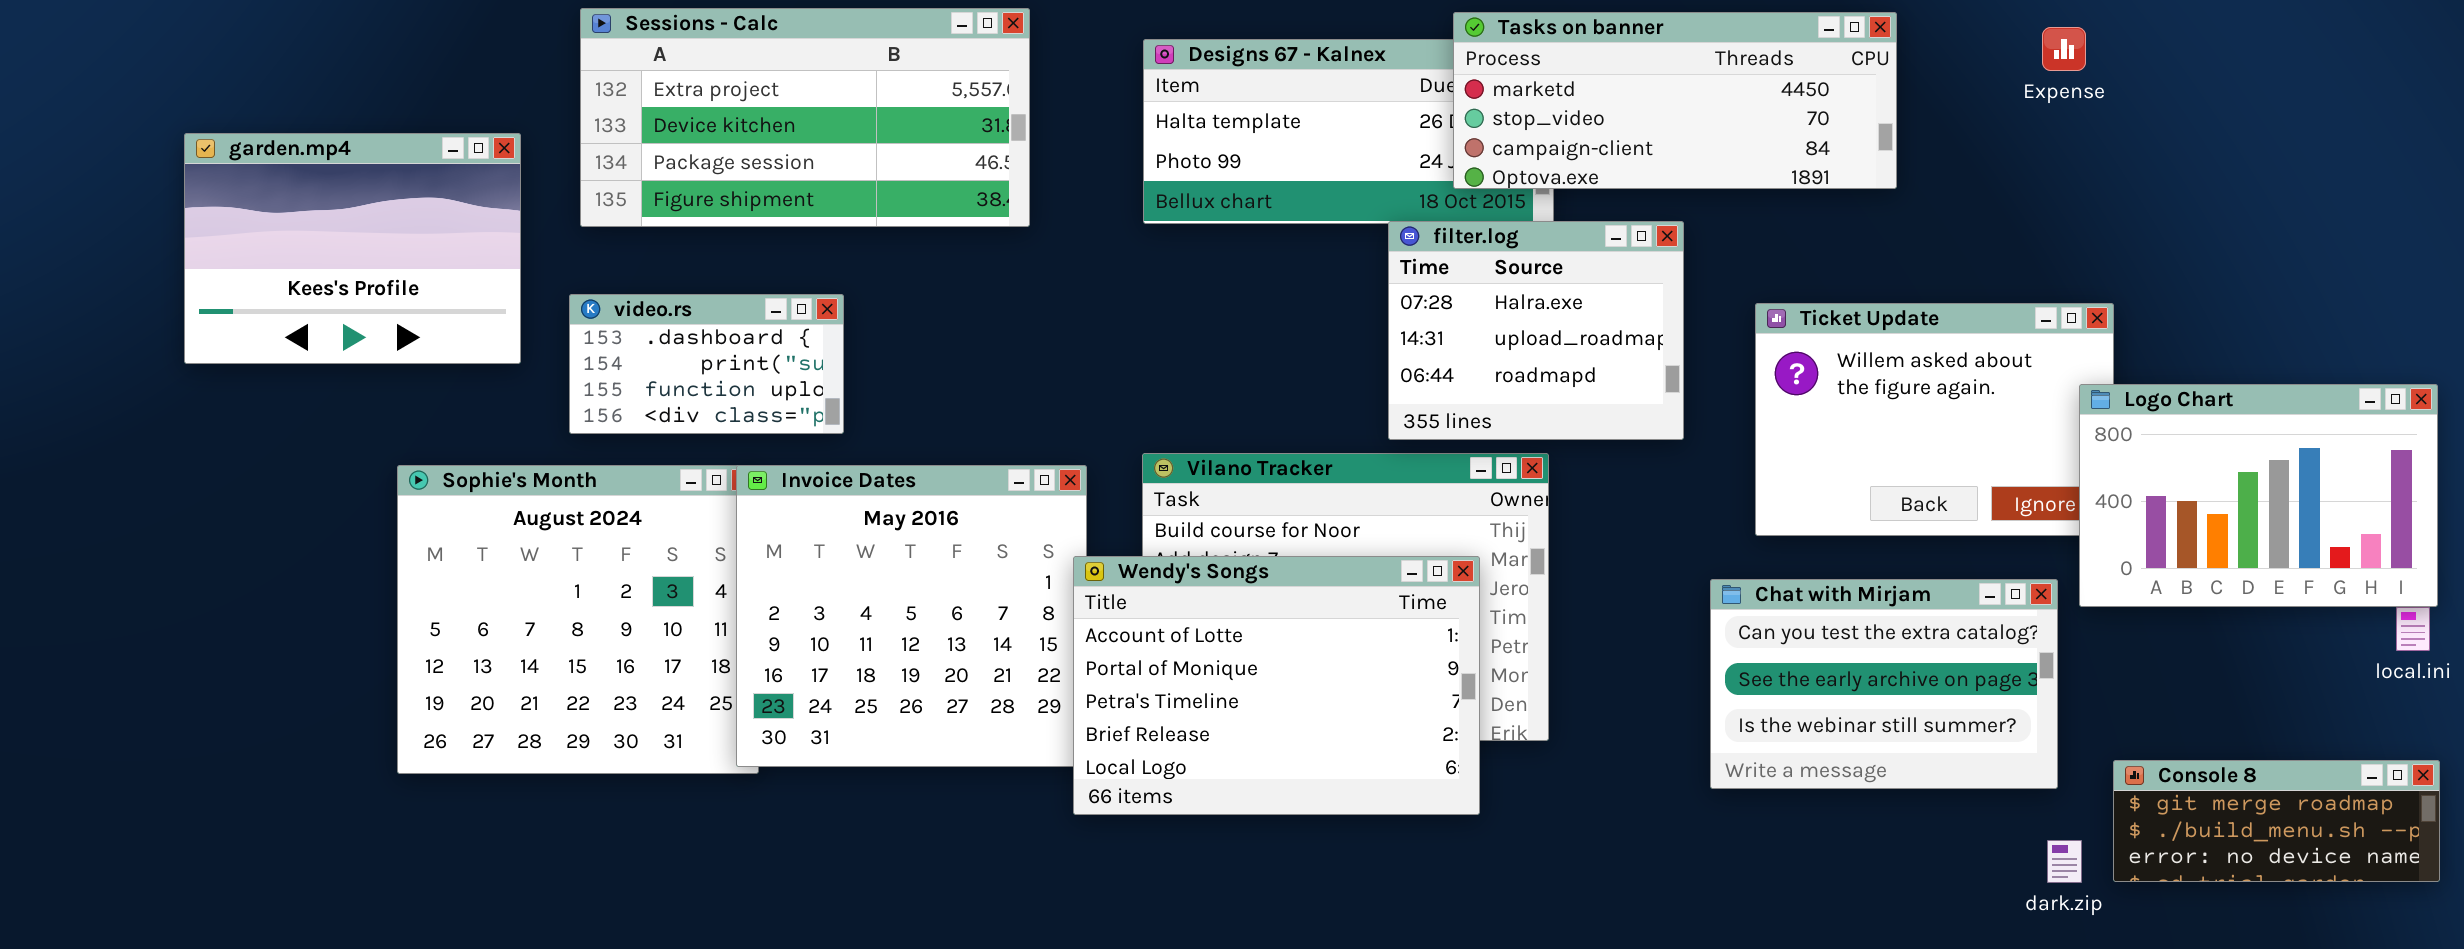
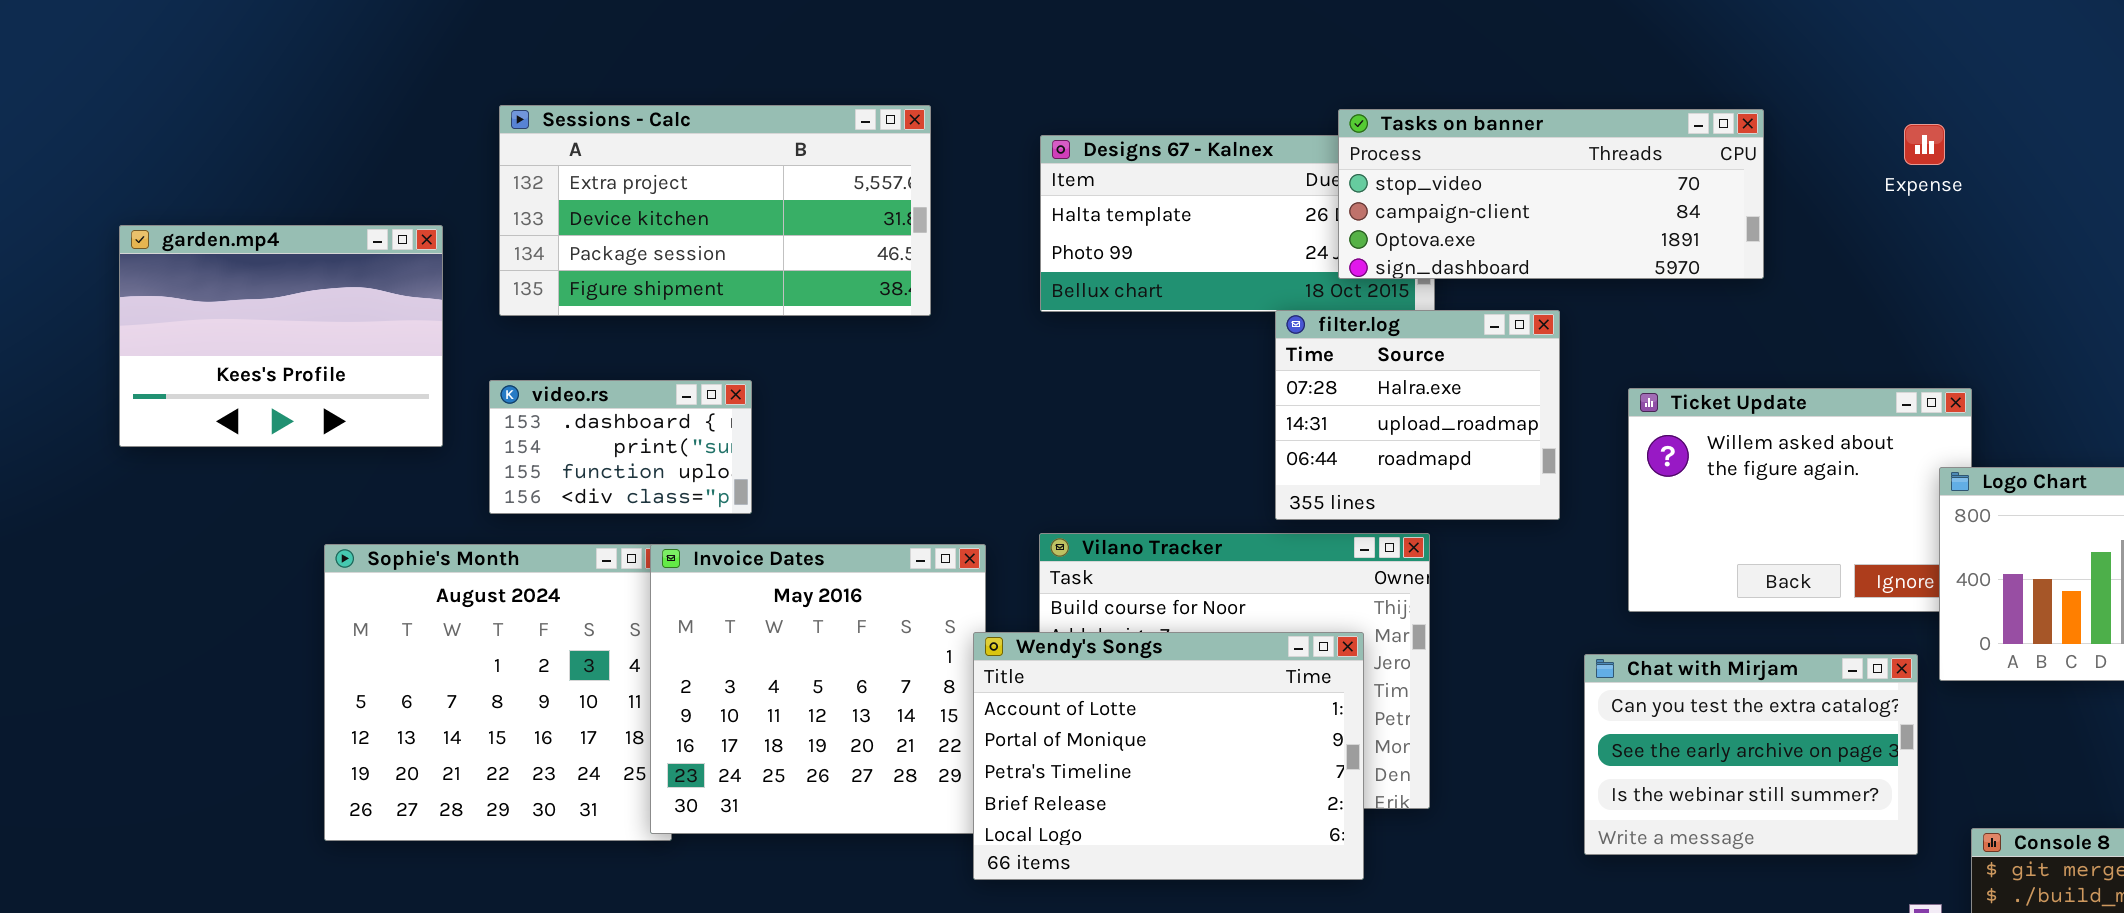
Tasks on banner: [1453,12,1897,189] -> [1338,109,1764,279], scrolled down 1 row

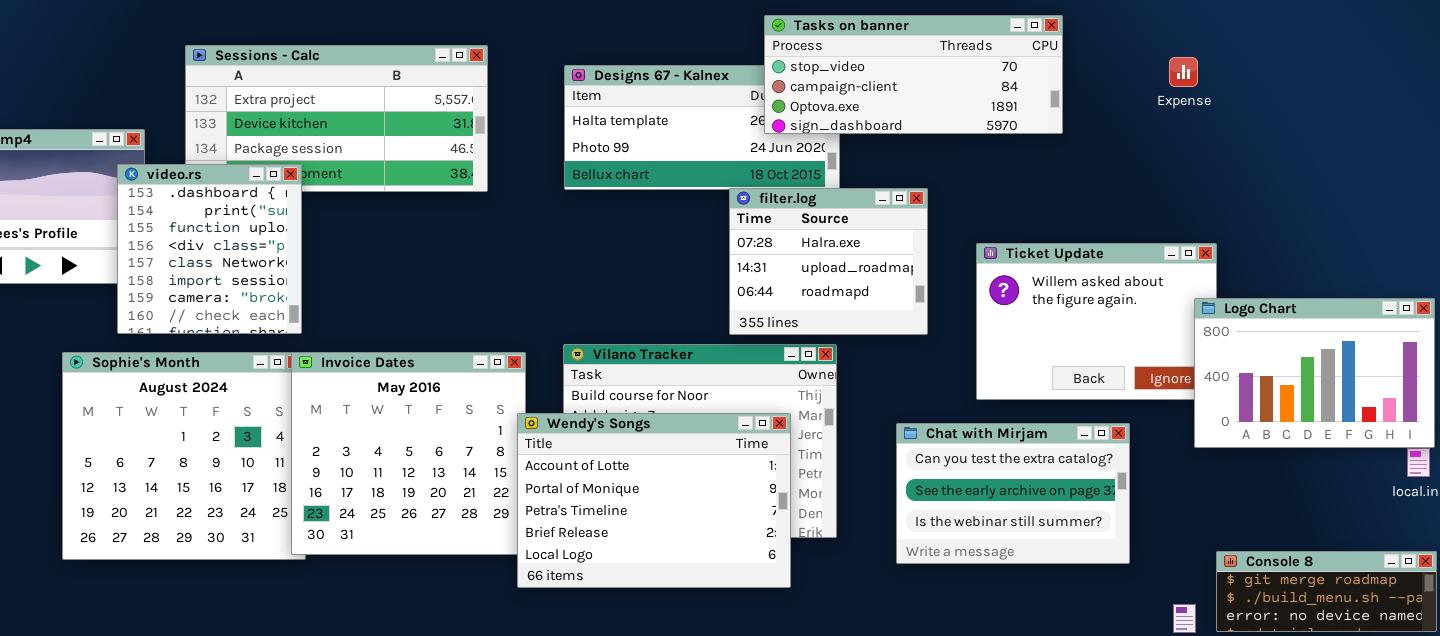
Tasks on banner: [1338,109,1764,279] -> [764,15,1063,134], moved
video.rs: [489,380,752,514] -> [117,164,302,334], moved, resized
Chat with Mirjam: [1584,654,1918,855] -> [896,423,1130,564], moved

